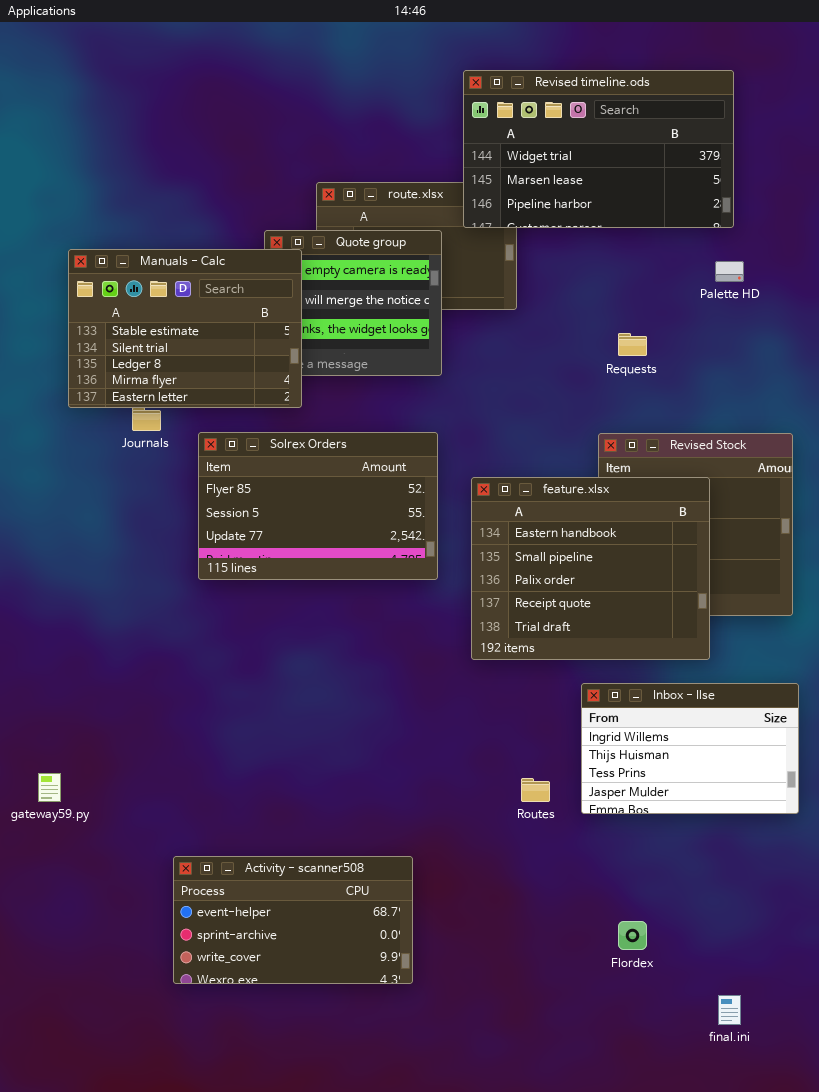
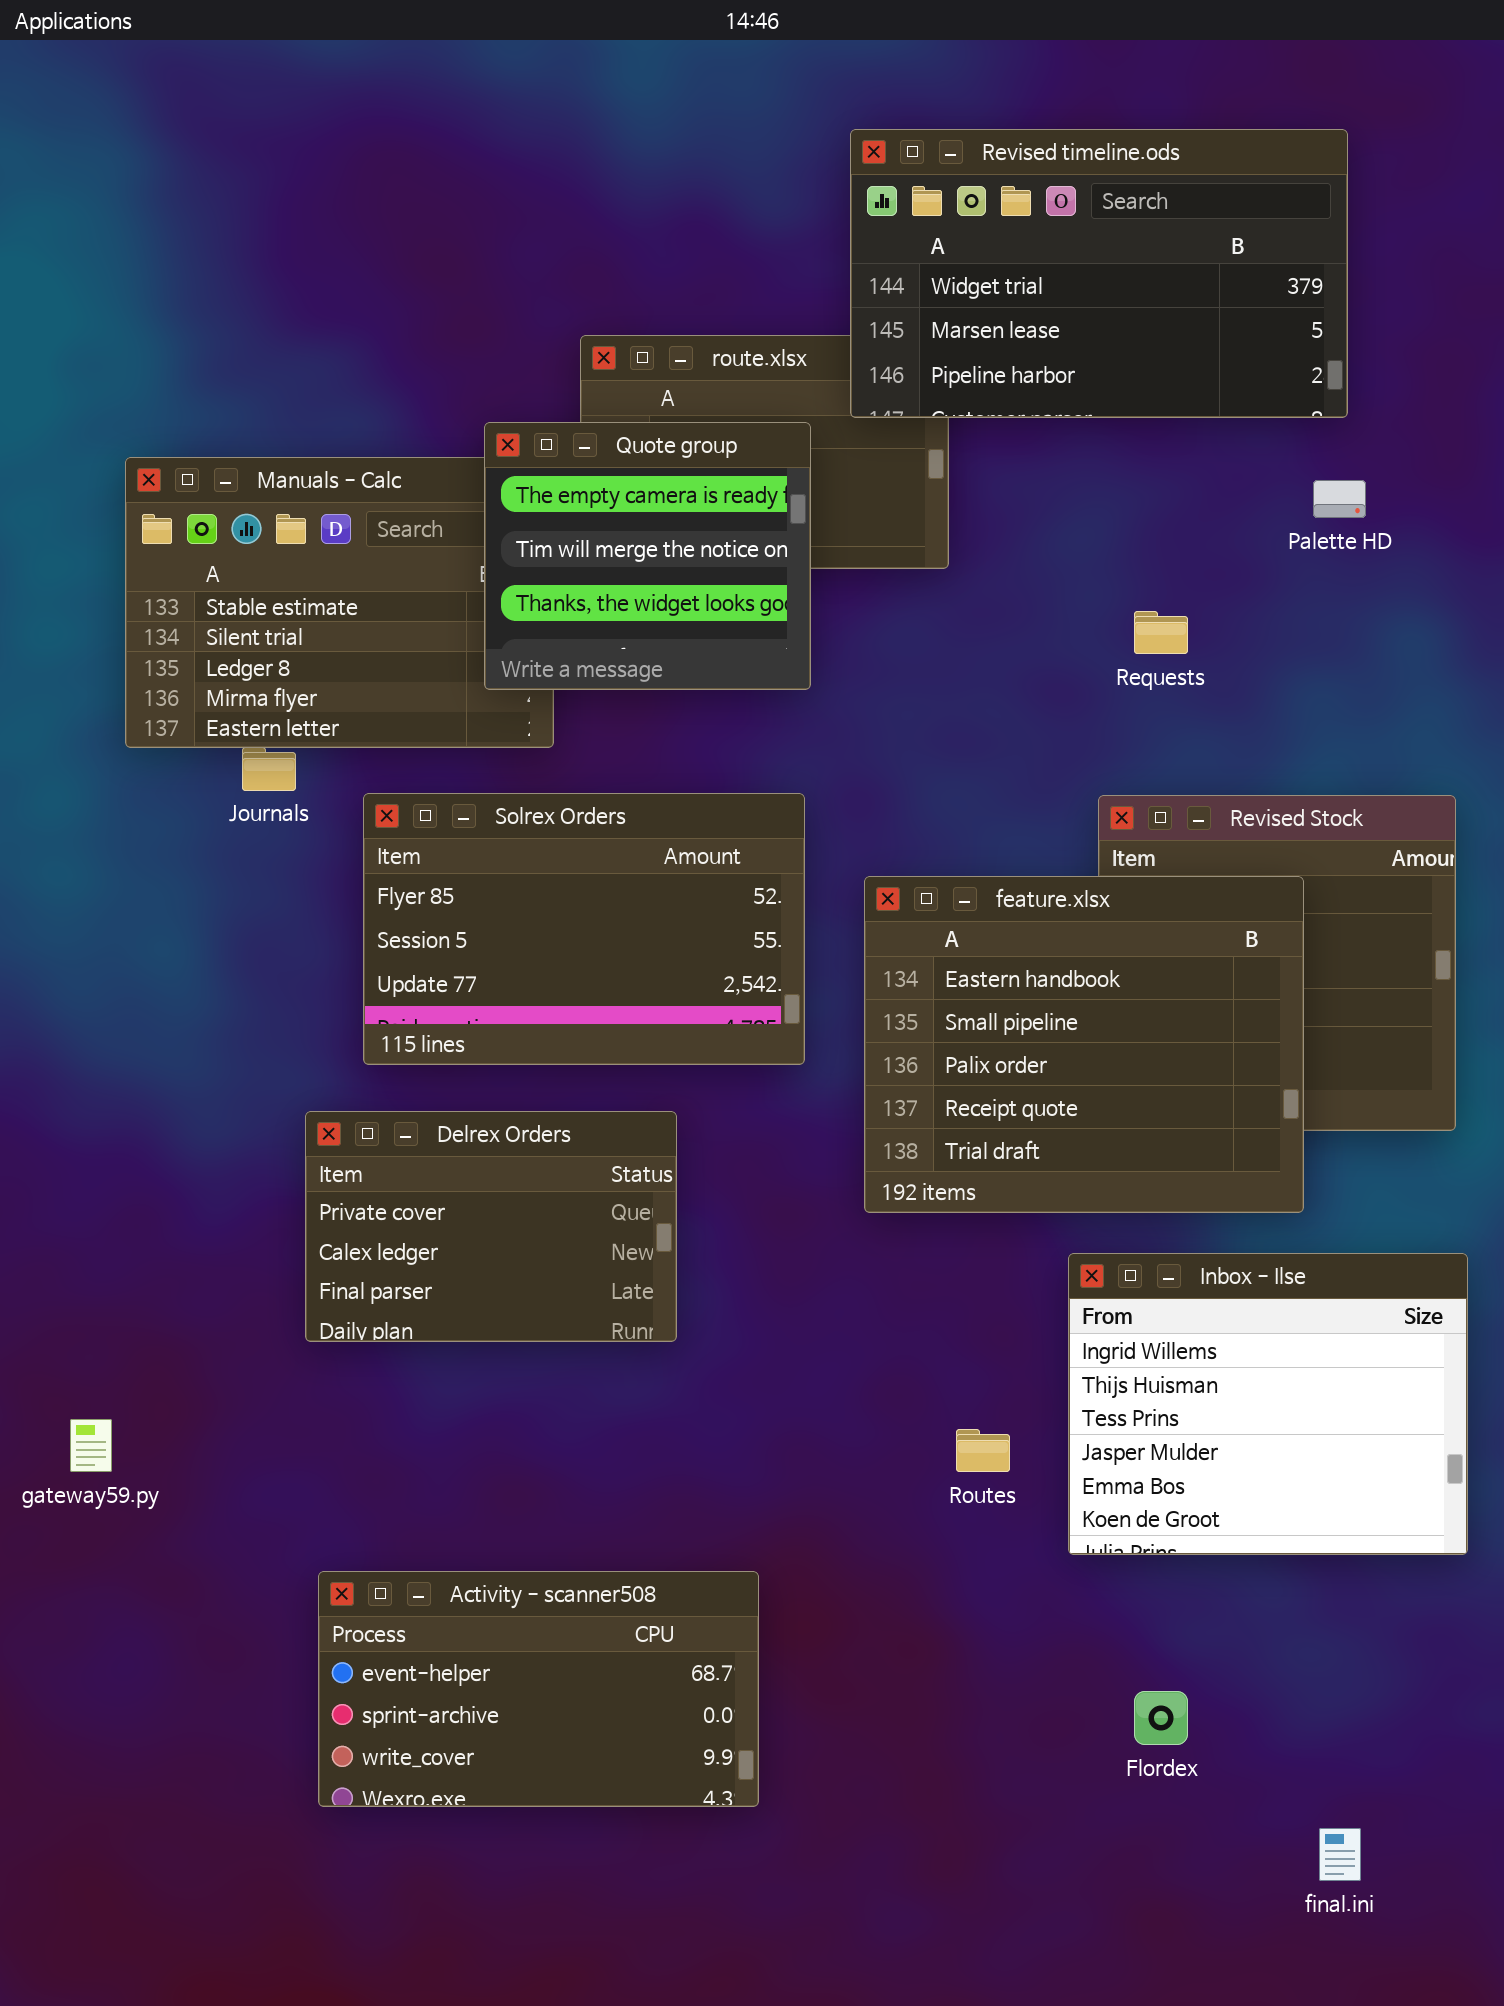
Quote group: [264,230,442,376] -> [484,422,811,690], raised
Delrex Orders: none -> [305,1111,677,1342], opened
Inbox - Ilse: [581,683,799,814] -> [1068,1253,1468,1555], resized

